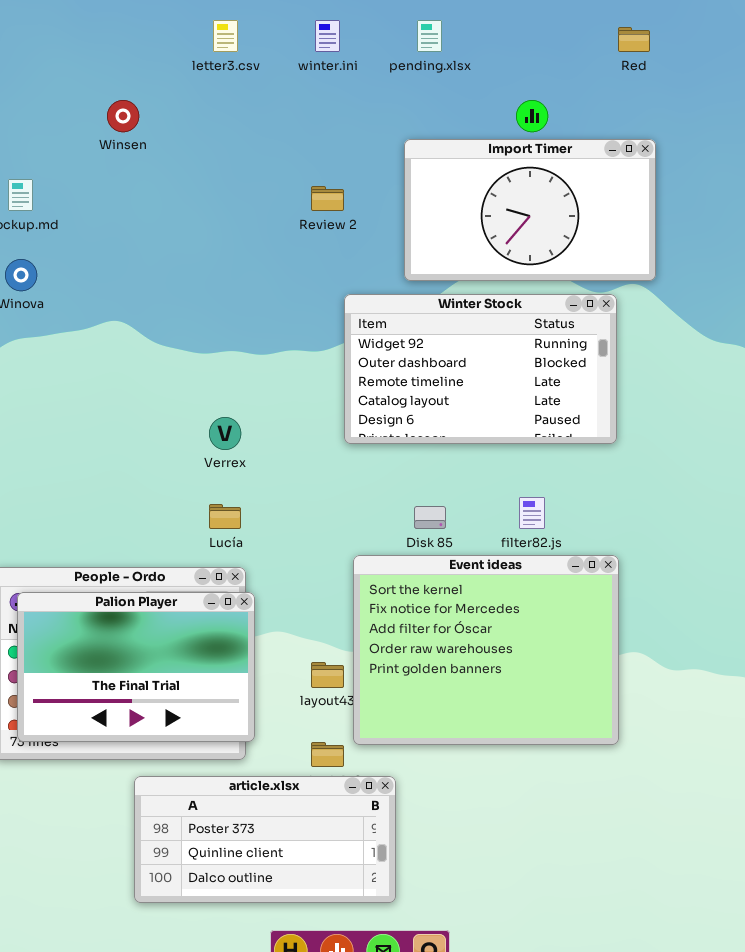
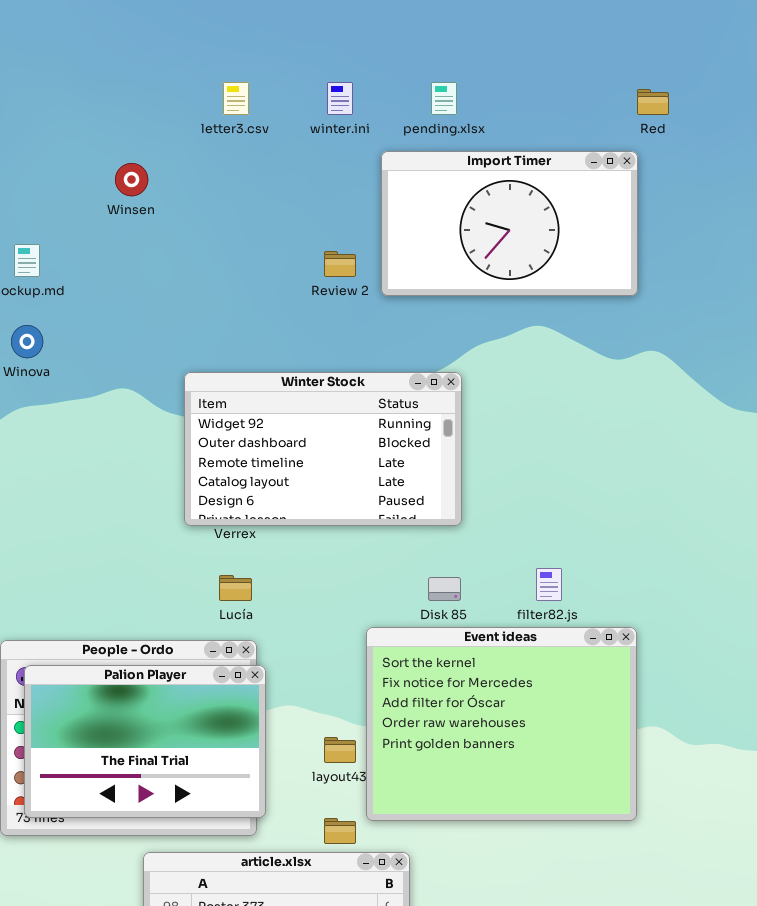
Import Timer: [404,139,656,281] -> [381,151,638,296], moved
Winter Stock: [344,294,617,444] -> [184,372,462,526], moved

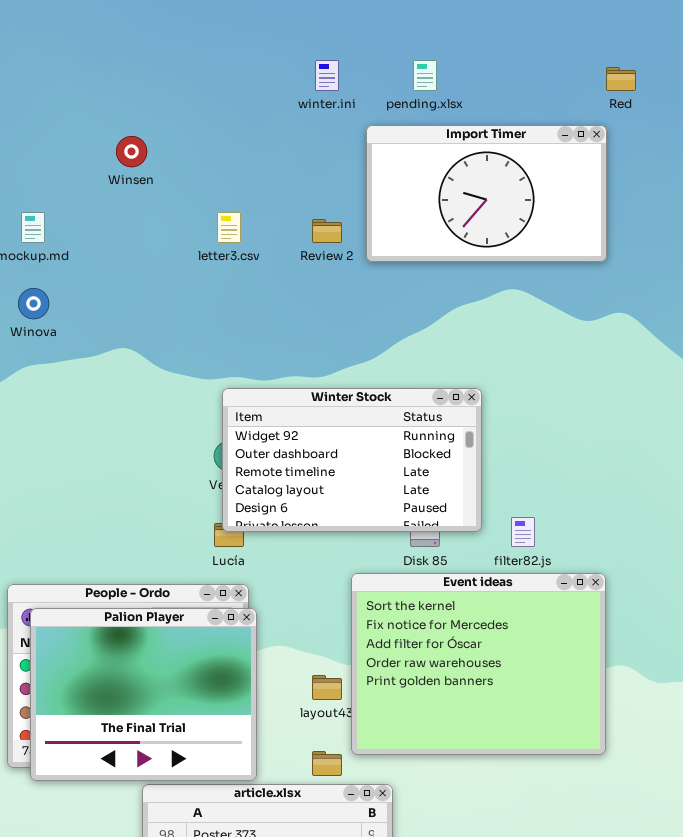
letter3.csv: [223,82,249,115] -> [217,212,241,243], moved
Winter Stock: [184,372,462,526] -> [222,388,482,532], moved
Palion Player: [24,665,266,818] -> [30,608,257,781], resized

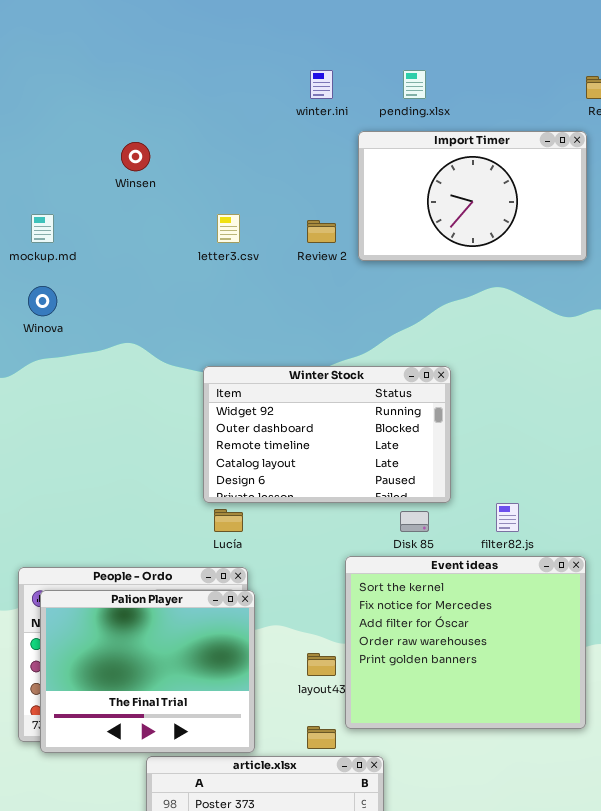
Winter Stock: [222,388,482,532] -> [203,366,451,503], moved

